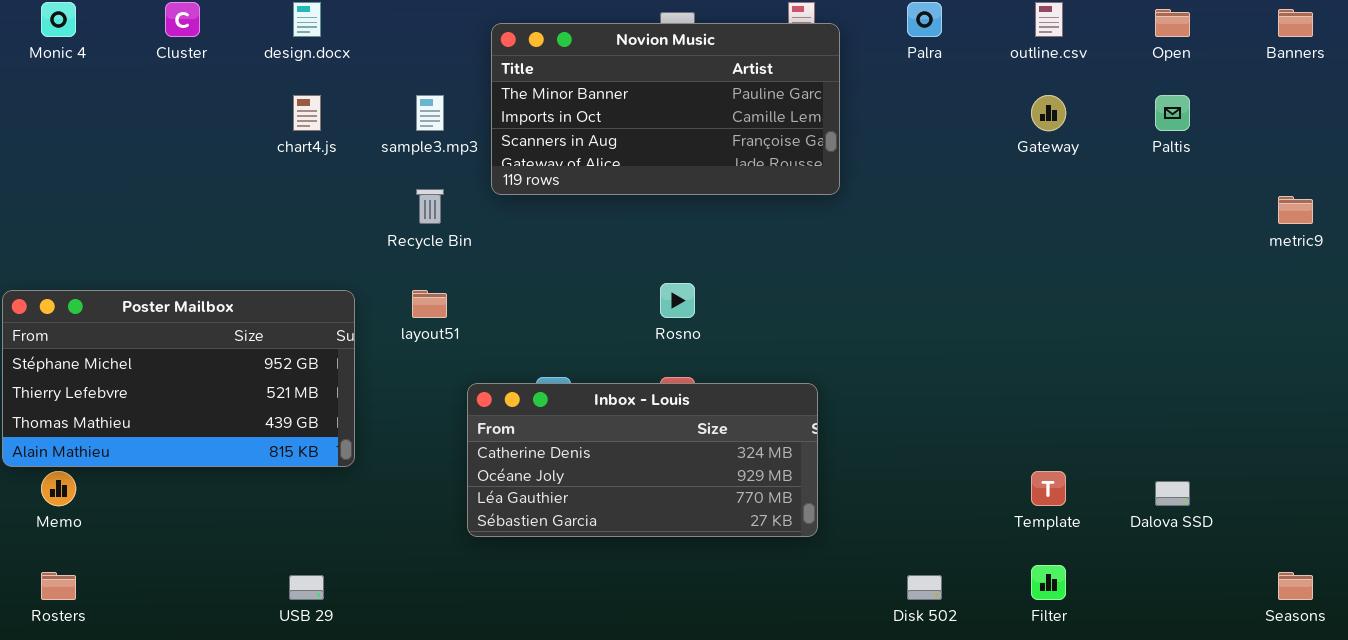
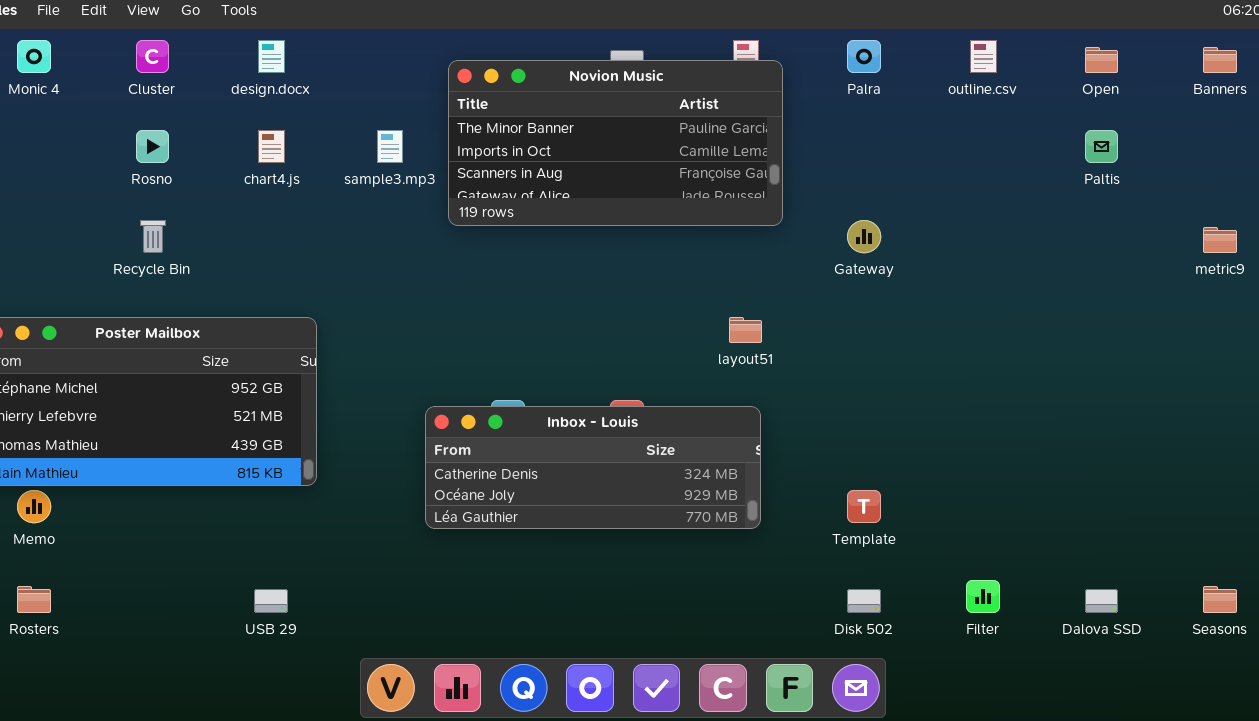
Gateway: [1031,95,1066,131] -> [847,220,881,253], moved
Recycle Bin: [416,189,444,224] -> [140,220,166,253], moved
Rosno: [660,283,695,318] -> [136,130,169,163], moved
layout51: [412,290,447,318] -> [729,317,762,343], moved
Inbox - Louis: [467,383,818,537] -> [425,406,761,529], resized
Template: [1031,471,1066,506] -> [847,490,881,523], moved
Dalova SSD: [1155,481,1190,506] -> [1085,589,1118,613], moved

